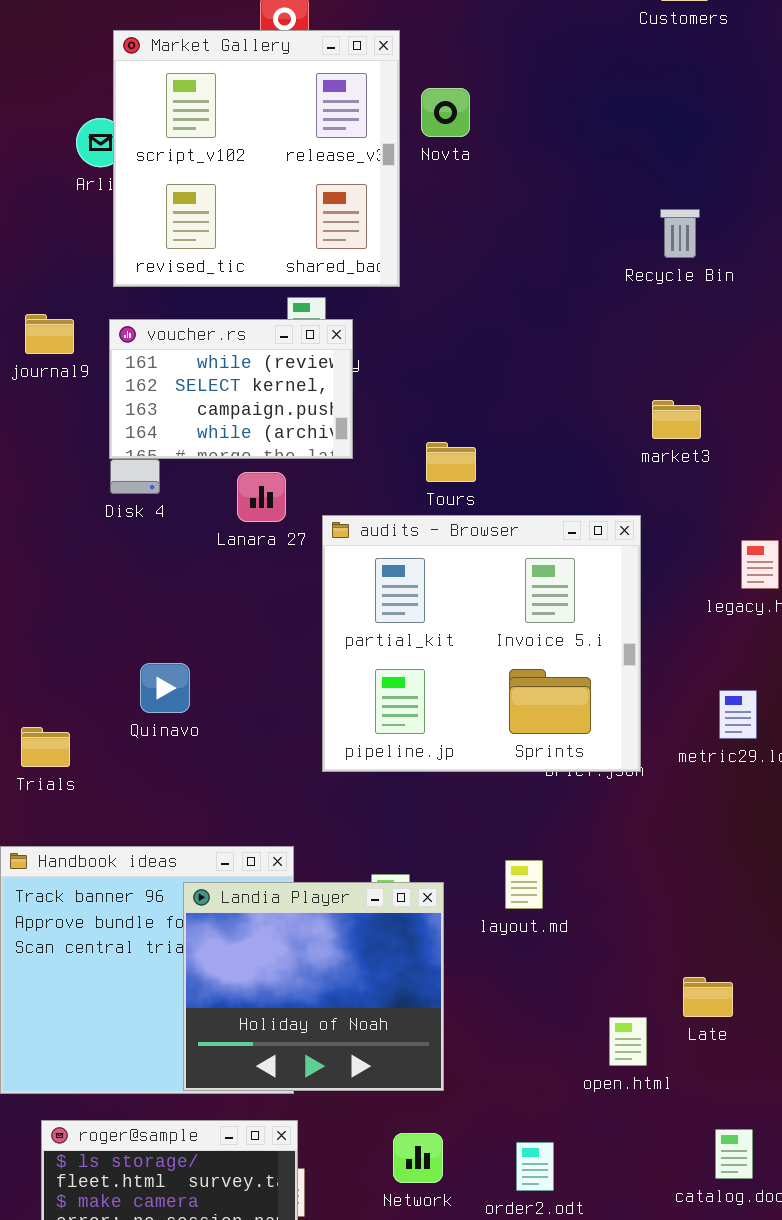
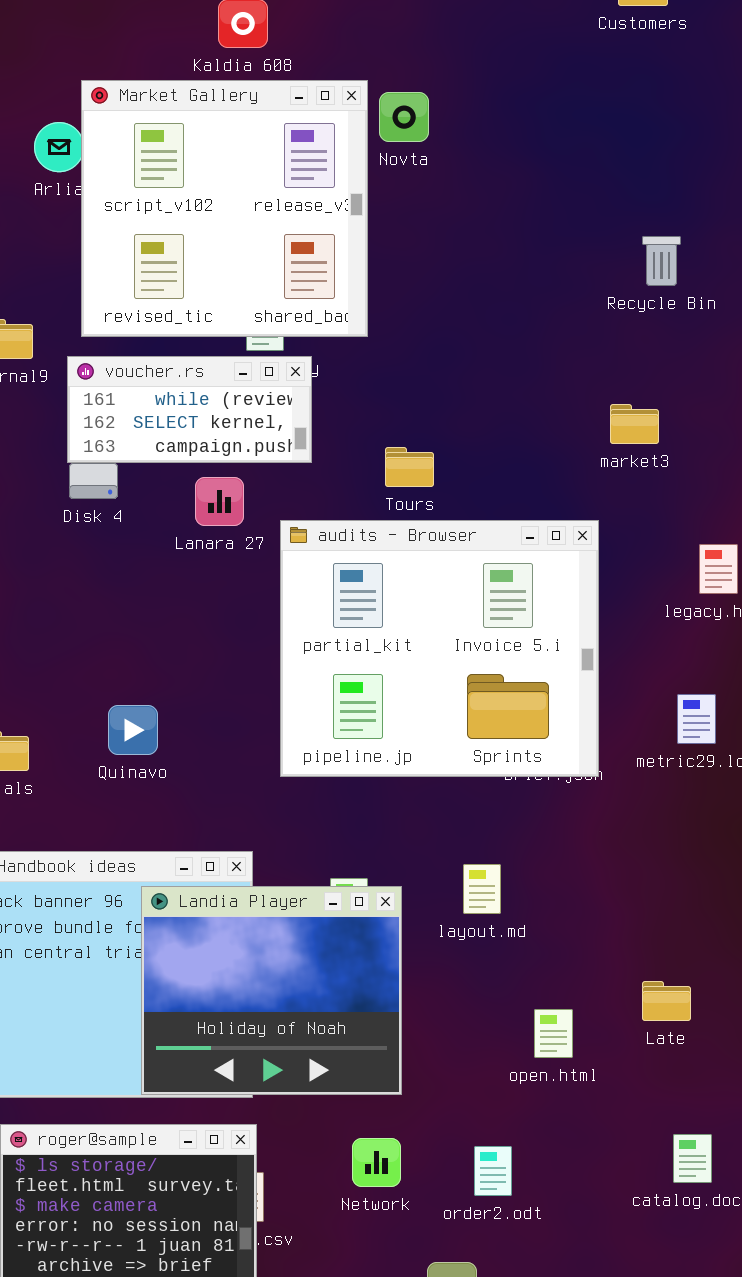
Market Gallery: [113,30,400,287] -> [81,80,368,337], moved
Recycle Bin: [660,209,700,258] -> [642,236,681,286], moved
voucher.rs: [109,319,353,459] -> [67,356,312,463], resized
Quinavo: [140,663,190,713] -> [108,705,158,755], moved
open.html: [609,1017,647,1066] -> [534,1009,573,1058], moved

